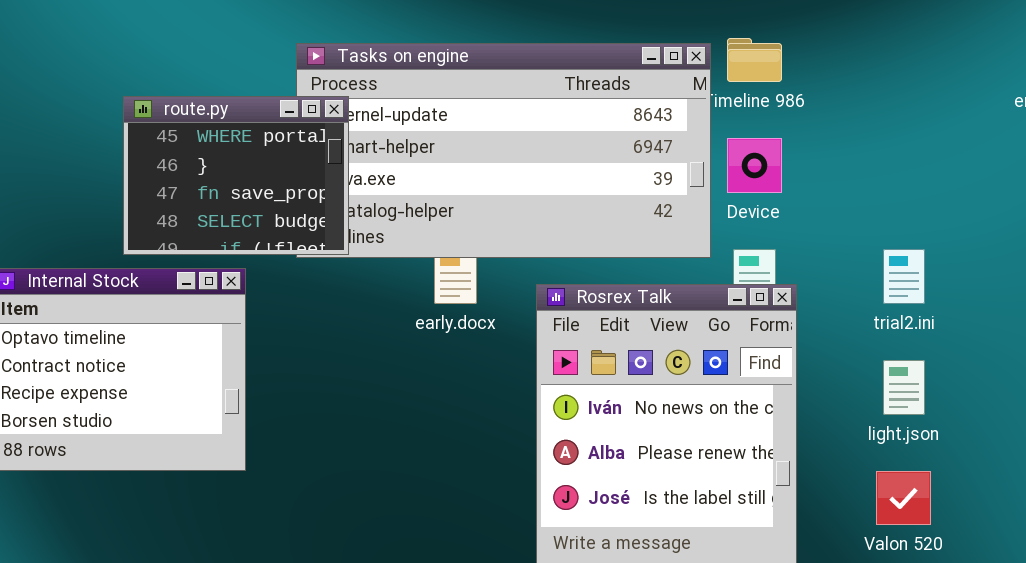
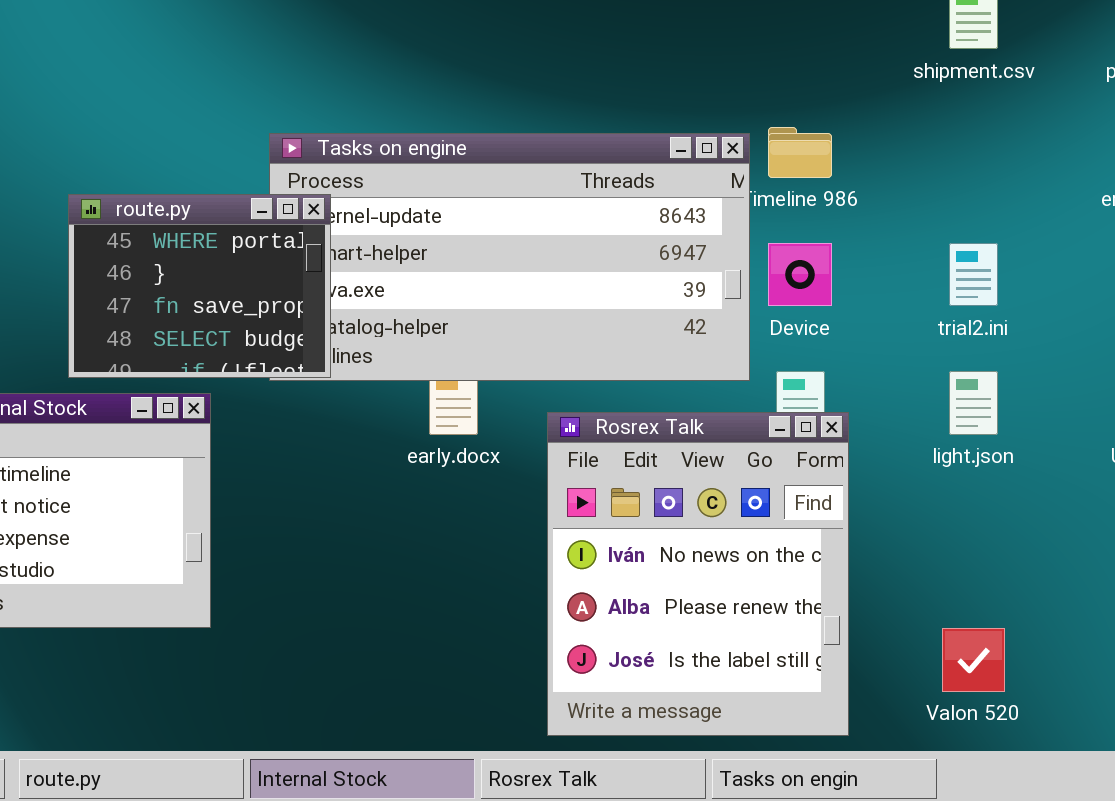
trial2.ini: [883,249,925,304] -> [949,243,998,306], moved
light.json: [883,360,925,415] -> [949,371,998,435], moved

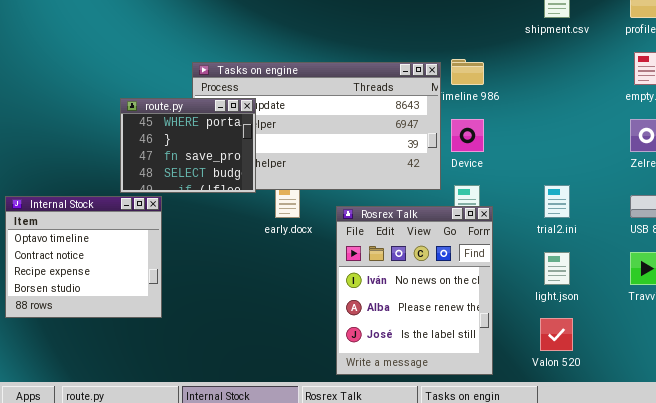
route.py: [68,194,331,378] -> [120,98,256,193], moved
trial2.ini: [949,243,998,306] -> [544,185,570,218], moved
light.json: [949,371,998,435] -> [544,252,570,285], moved

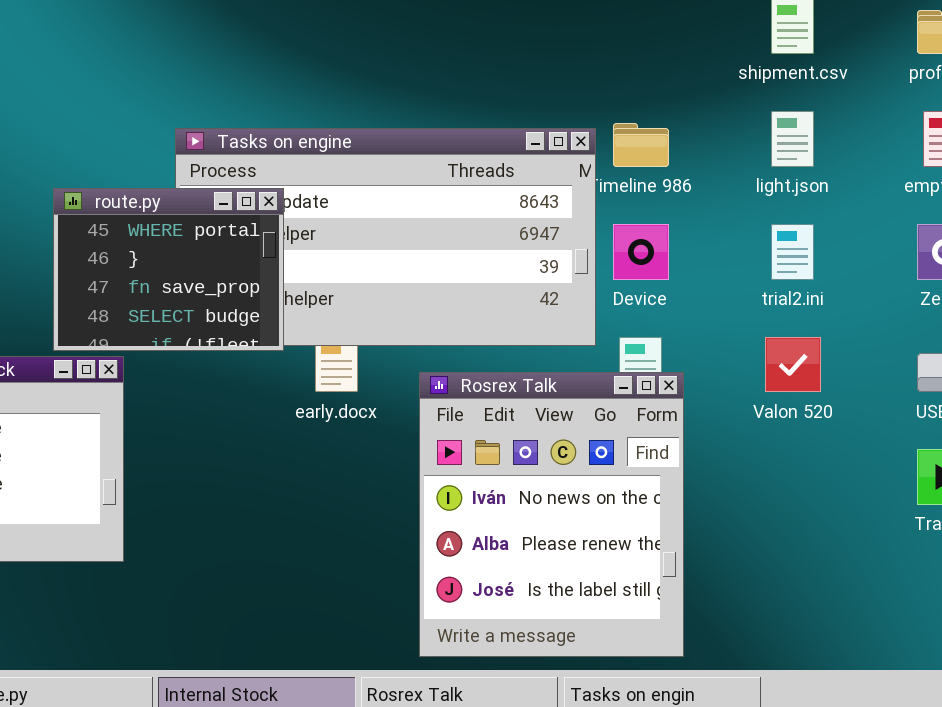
trial2.ini: [544,185,570,218] -> [771,224,814,280], moved
light.json: [544,252,570,285] -> [771,111,814,167], moved
Valon 520: [540,318,573,351] -> [765,337,821,392], moved

